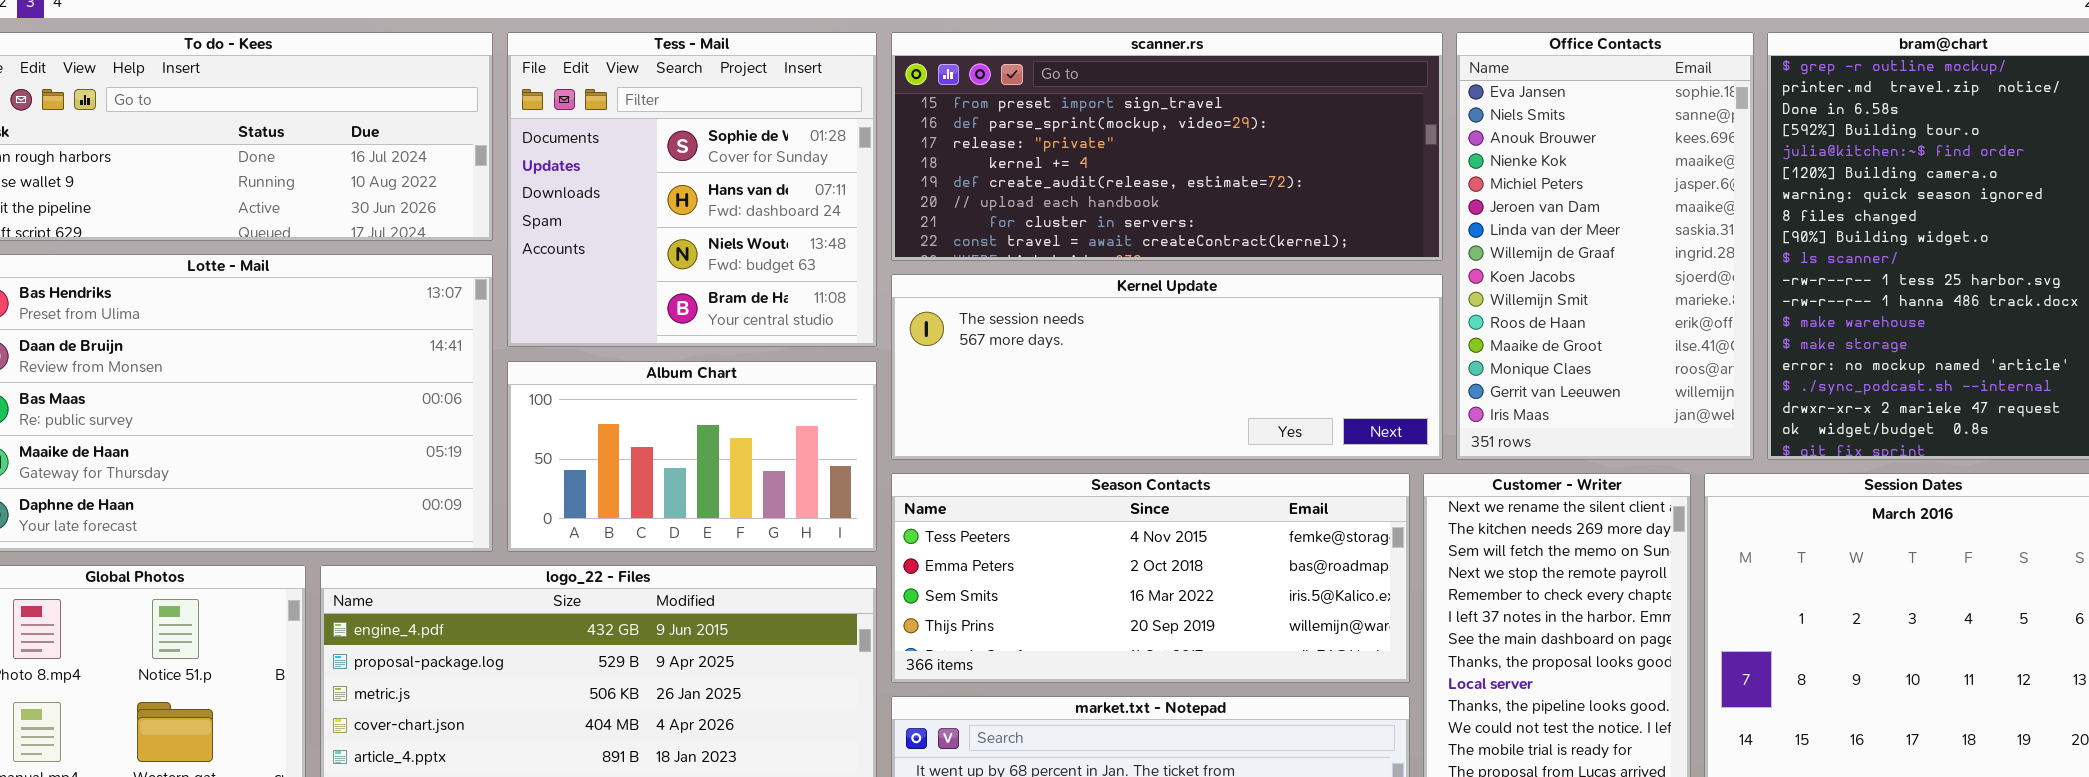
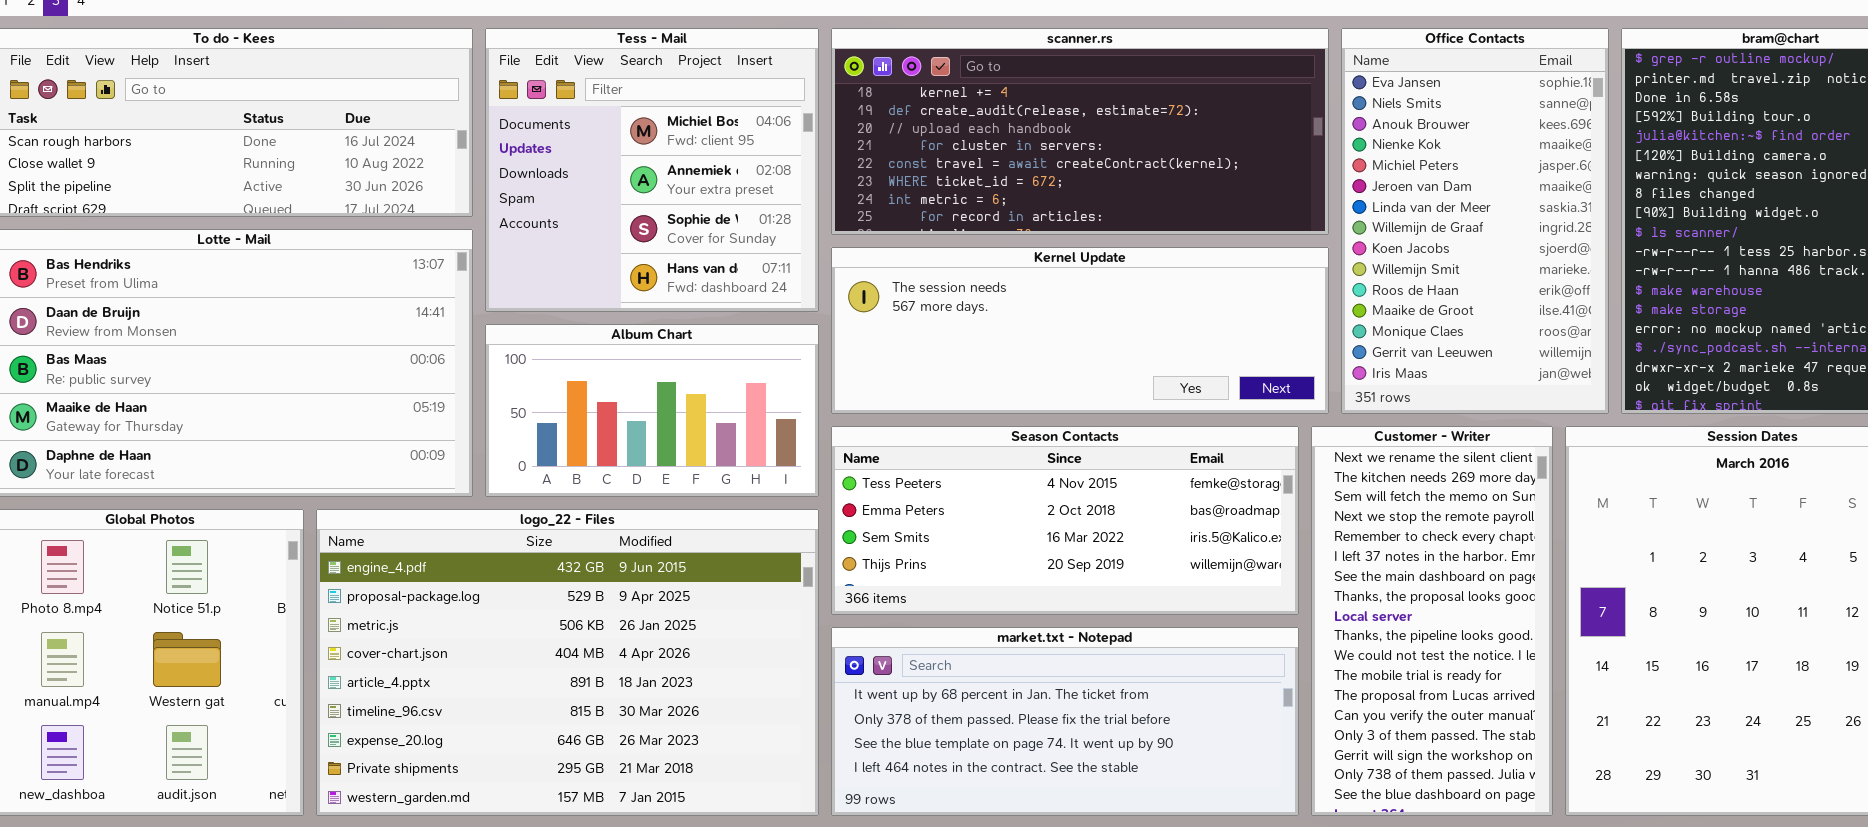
Tess - Mail: [507,32,877,347] -> [485,28,819,312], scrolled up 2 rows
scanner.rs: [891,32,1443,261] -> [831,28,1329,235], scrolled down 3 rows

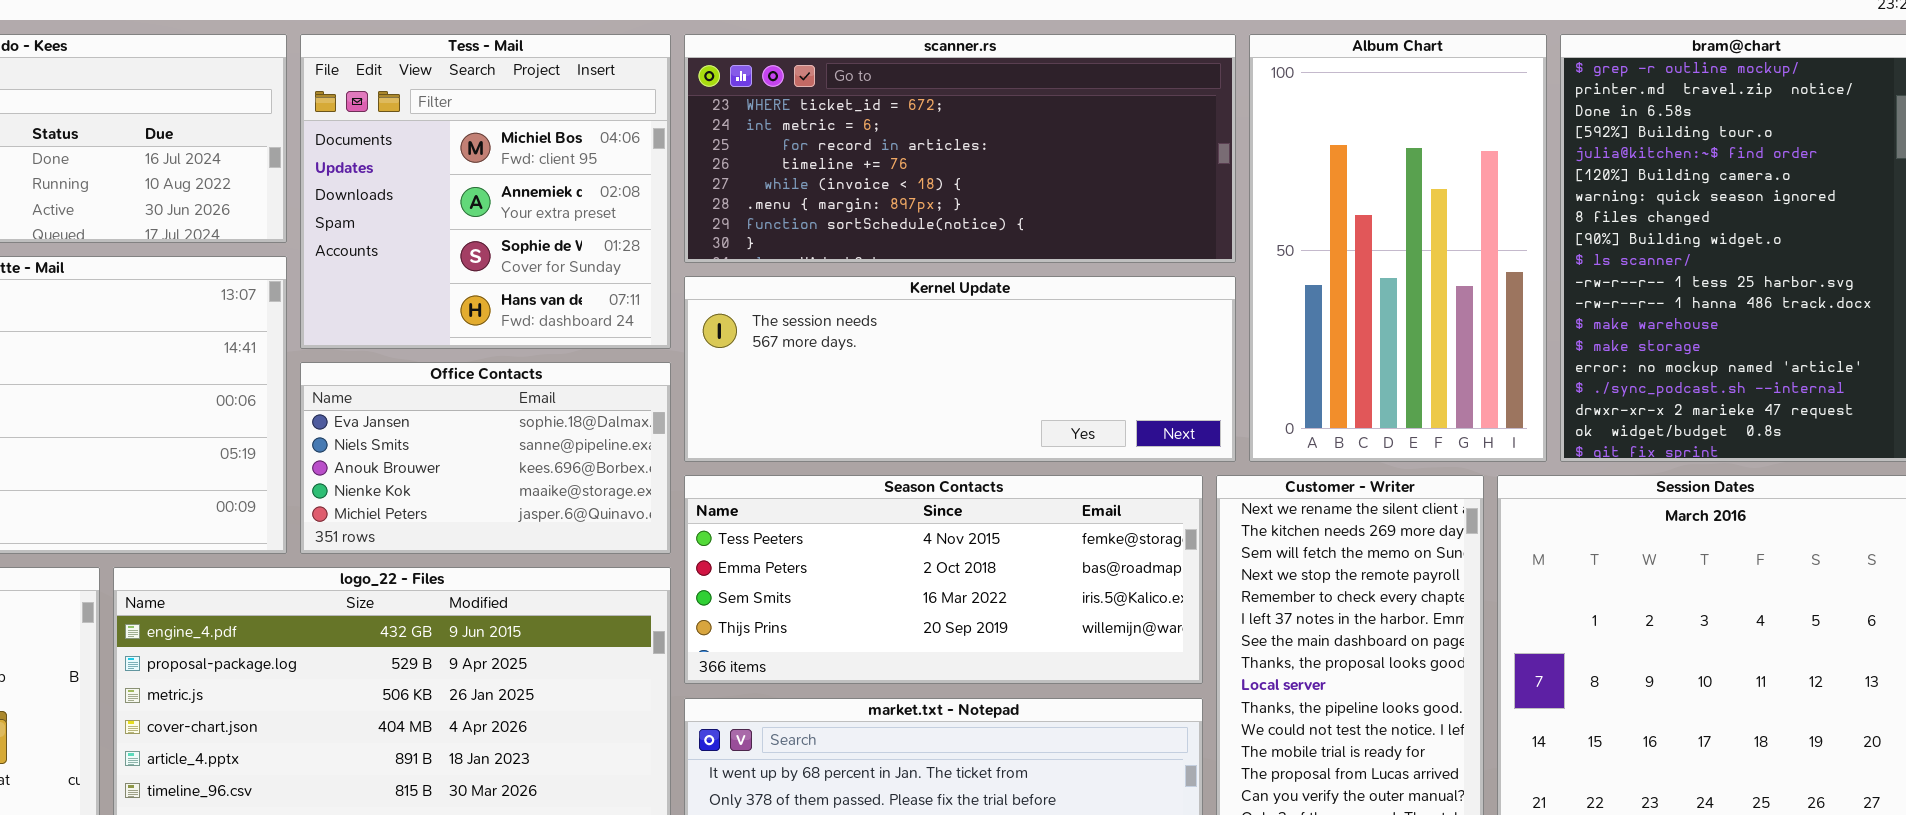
scanner.rs: [831,28,1329,235] -> [684,34,1236,263], scrolled down 5 rows
Office Contacts: [1341,28,1609,414] -> [300,362,671,554], moved, resized
Album Chart: [485,324,819,497] -> [1249,34,1547,462], moved, resized

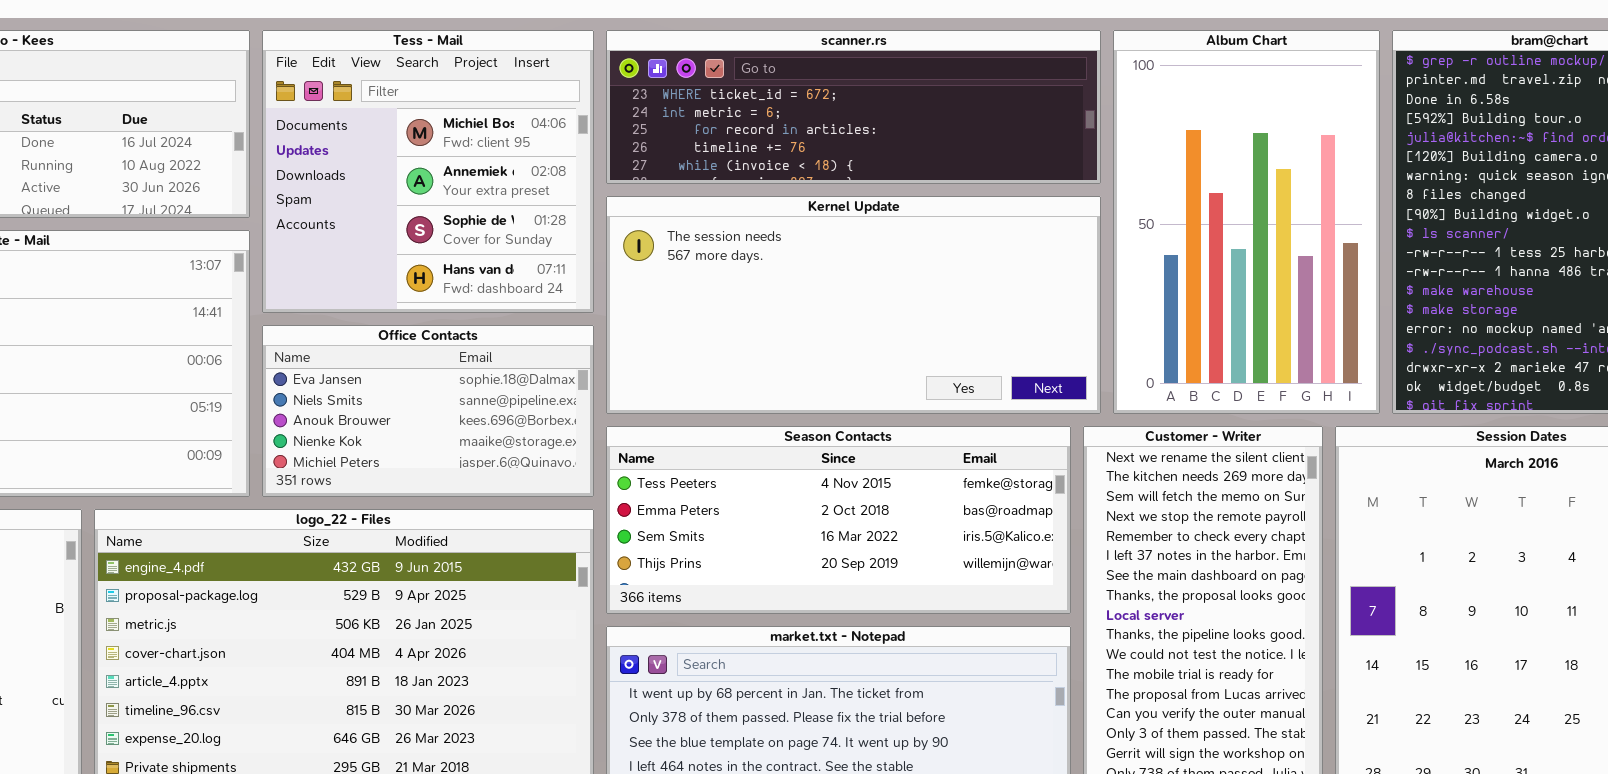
scanner.rs: [684,34,1236,263] -> [606,30,1101,184], resized
Kernel Update: [684,276,1236,462] -> [606,196,1101,414], resized

